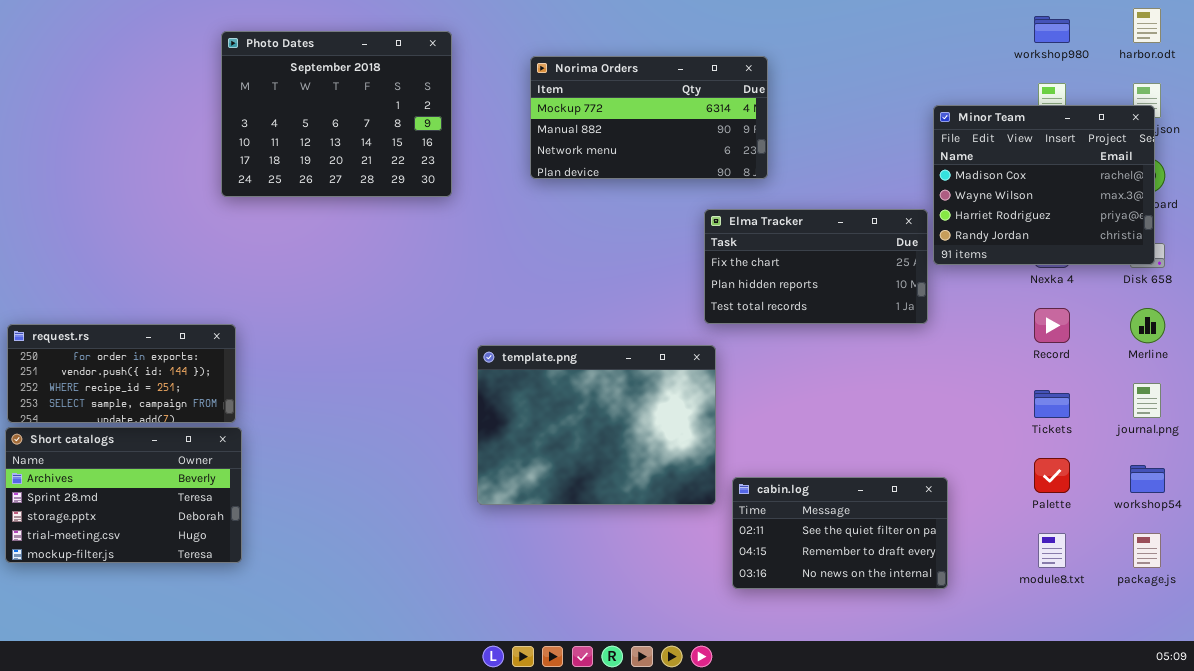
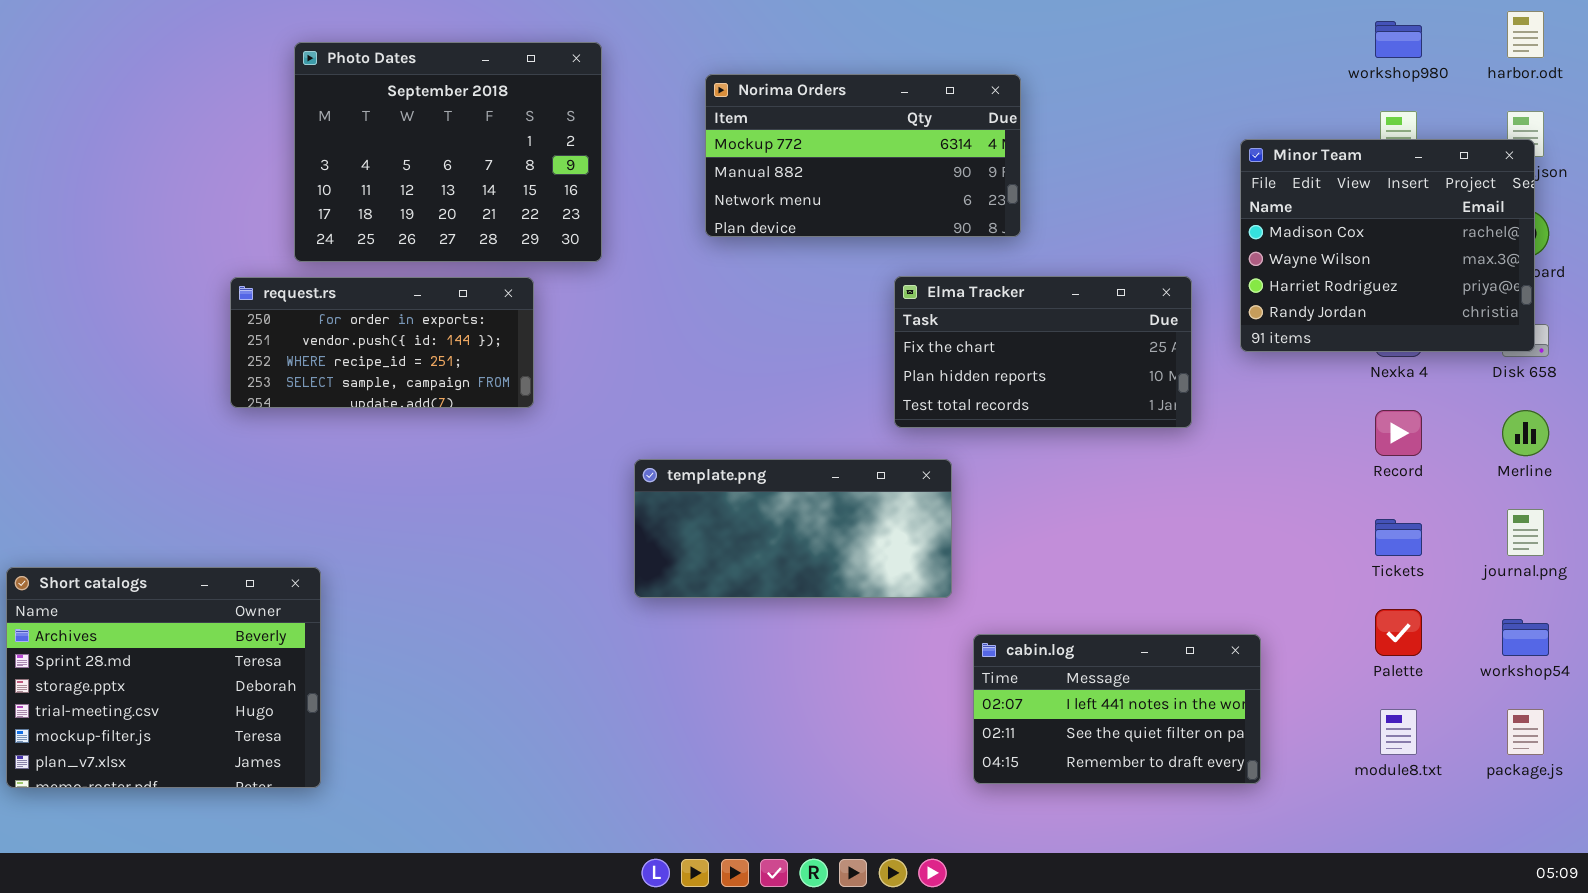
Elma Tracker: [704,209,928,324] -> [894,276,1192,428], moved
request.rs: [7,324,236,423] -> [230,277,534,408], moved
template.png: [477,345,716,505] -> [634,459,952,598], resized
Short catalogs: [5,427,242,563] -> [6,567,321,788], resized
cabin.log: [732,477,948,589] -> [973,634,1261,784], scrolled up 1 row

